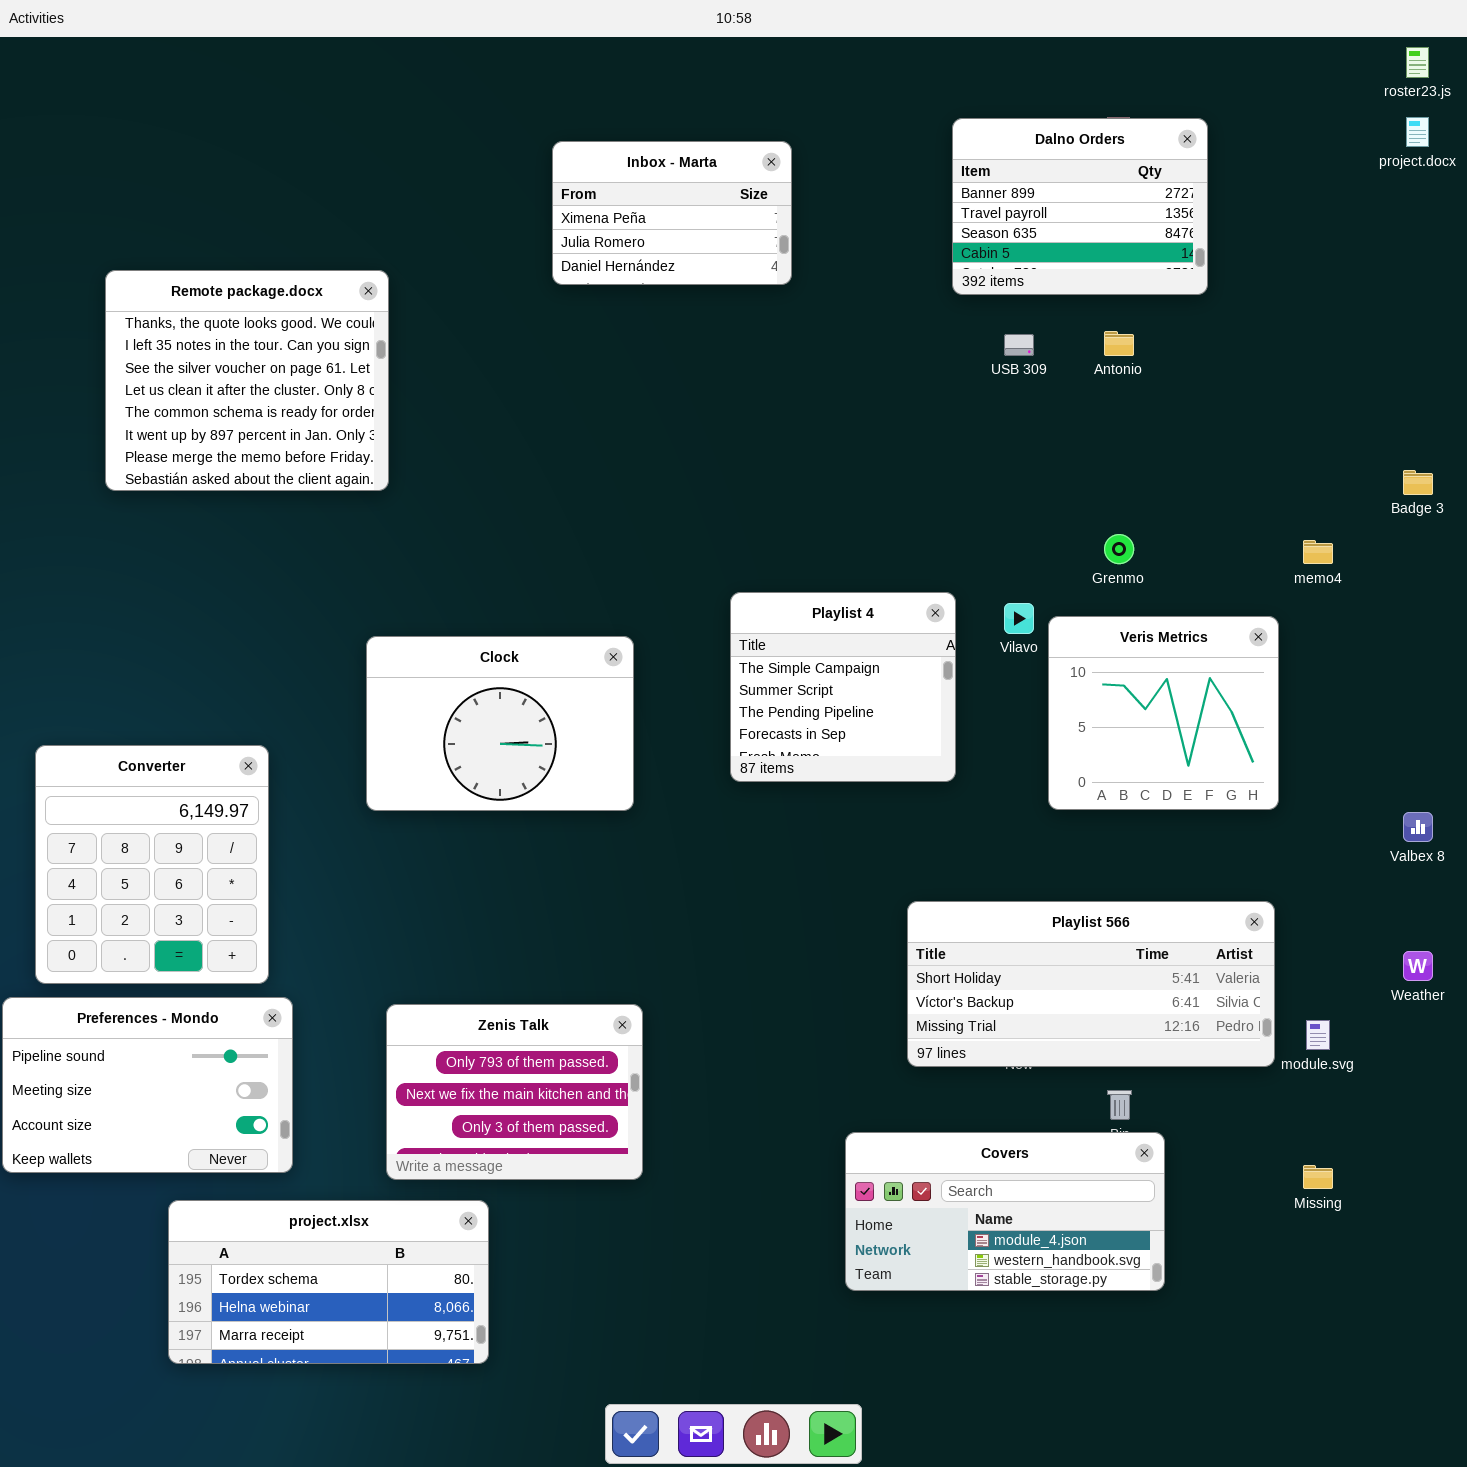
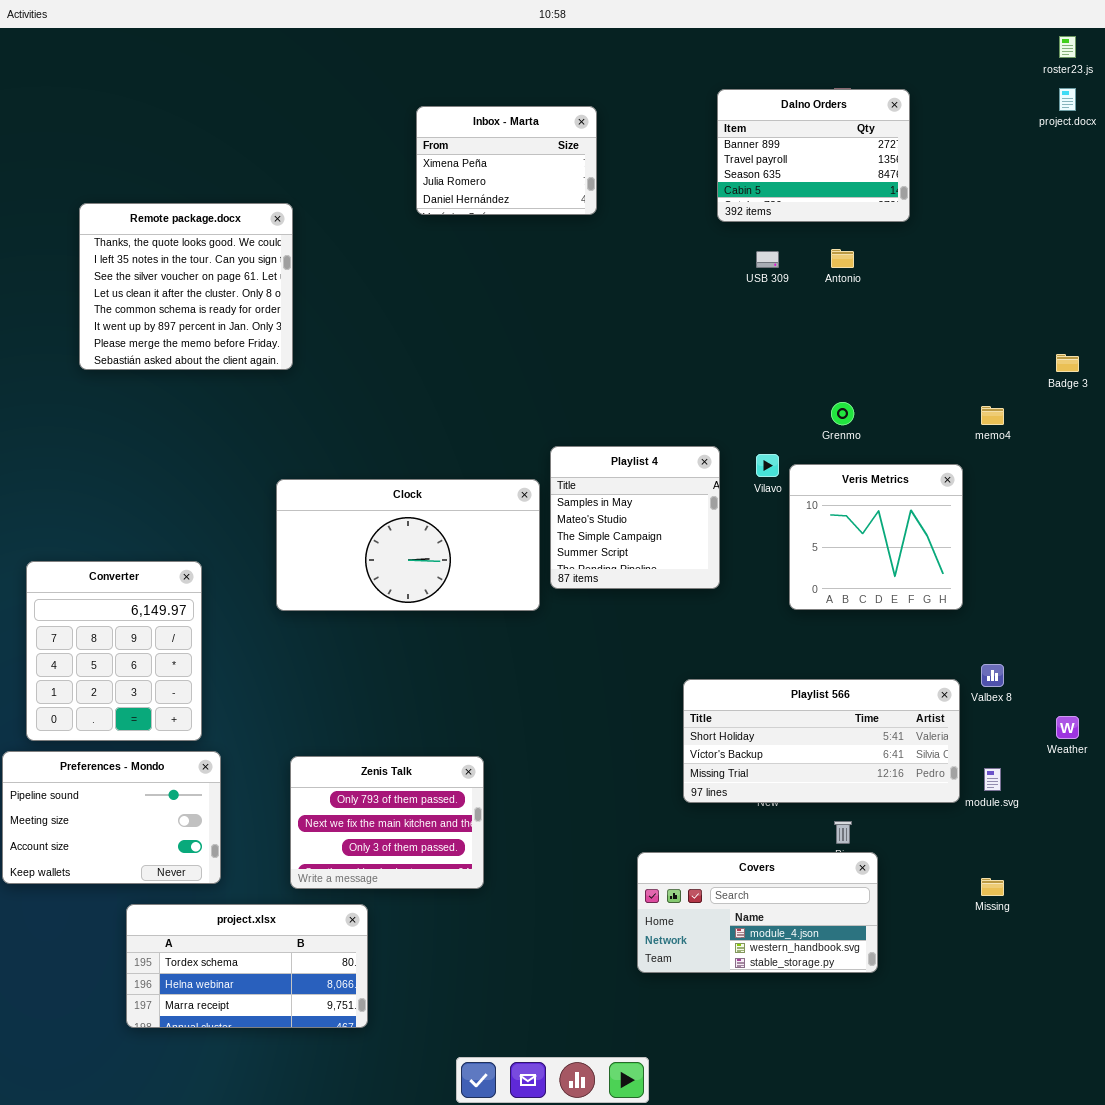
Playlist 4: [730,592,956,782] -> [550,446,720,589], scrolled up 2 rows
Clock: [366,636,634,811] -> [276,479,540,611], resized
Valbex 8: [1403,812,1433,842] -> [981,664,1004,687], moved

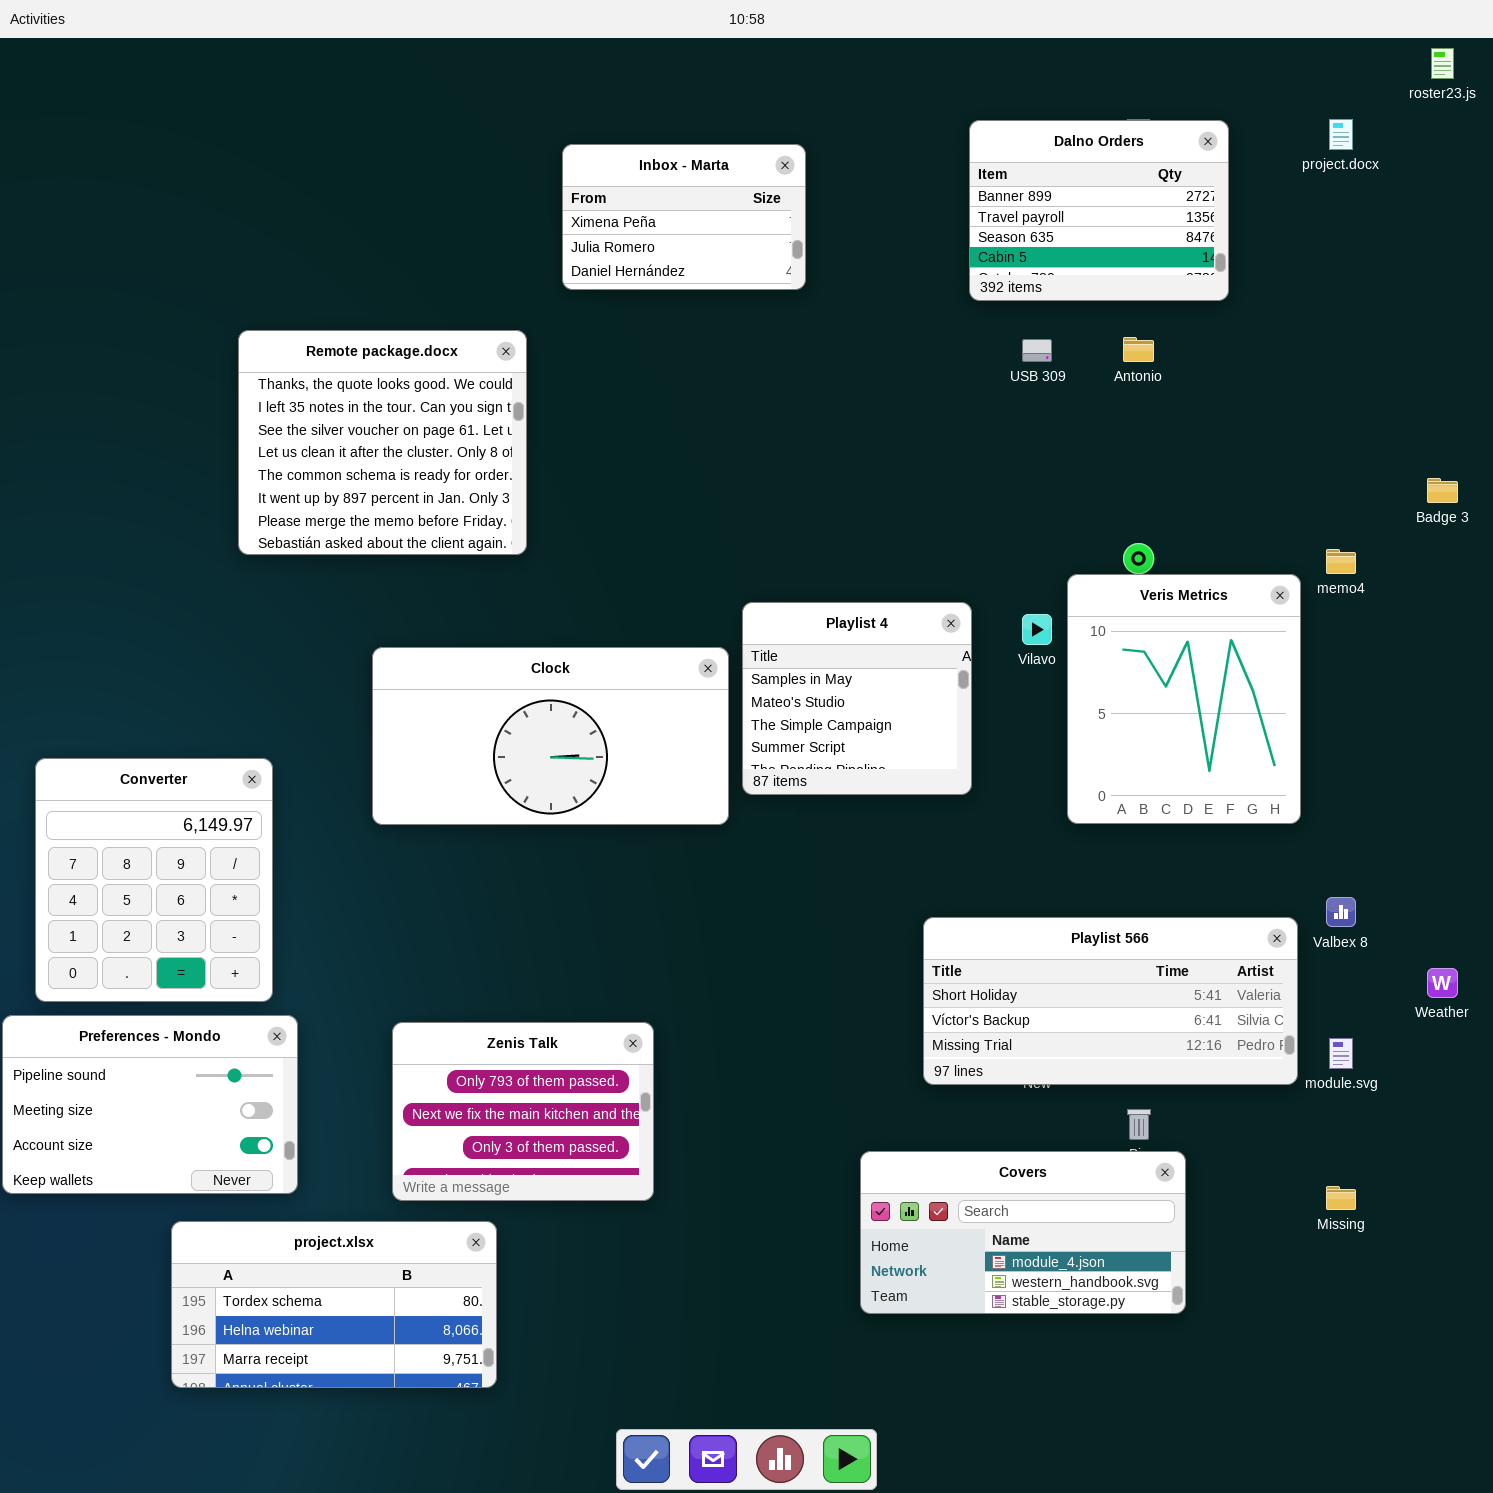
project.docx: [1059,88,1076,111] -> [1329,119,1353,150], moved
Remote package.docx: [79,203,293,370] -> [238,330,527,555], moved
Veris Metrics: [789,464,963,610] -> [1067,574,1301,824], resized

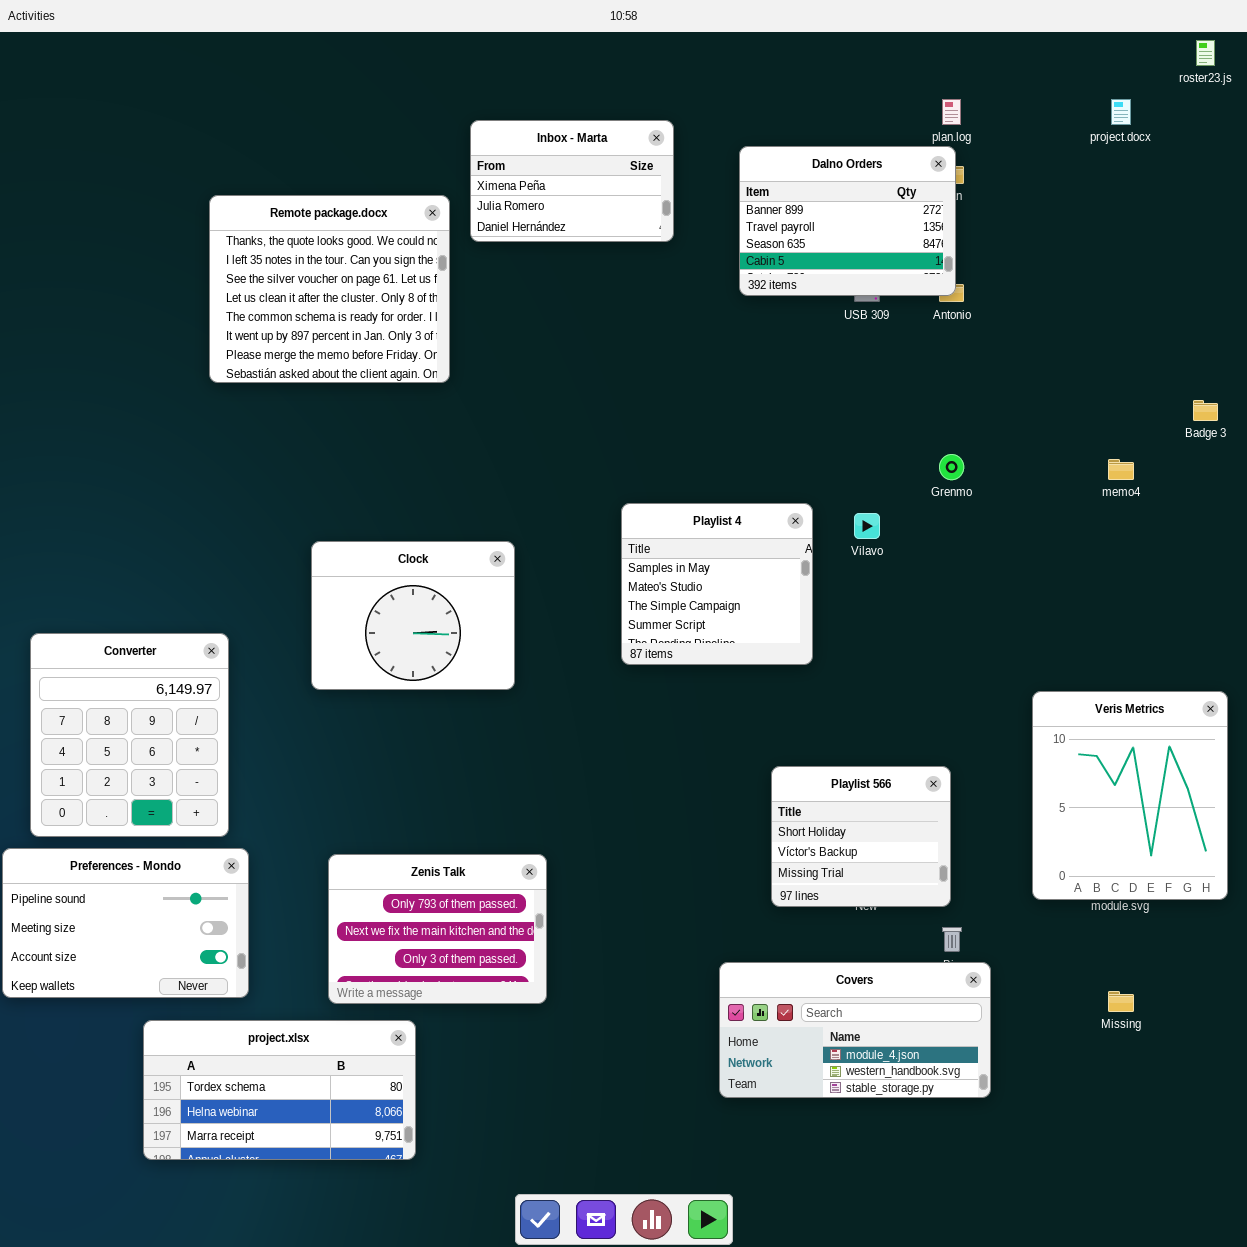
Dalno Orders: [969,120,1229,301] -> [739,146,956,296], moved
Remote package.docx: [238,330,527,555] -> [209,195,450,383], moved
Veris Metrics: [1067,574,1301,824] -> [1032,691,1228,900], moved
Clock: [372,647,729,825] -> [311,541,515,690], resized
Playlist 566: [923,917,1298,1085] -> [771,766,951,907], resized

